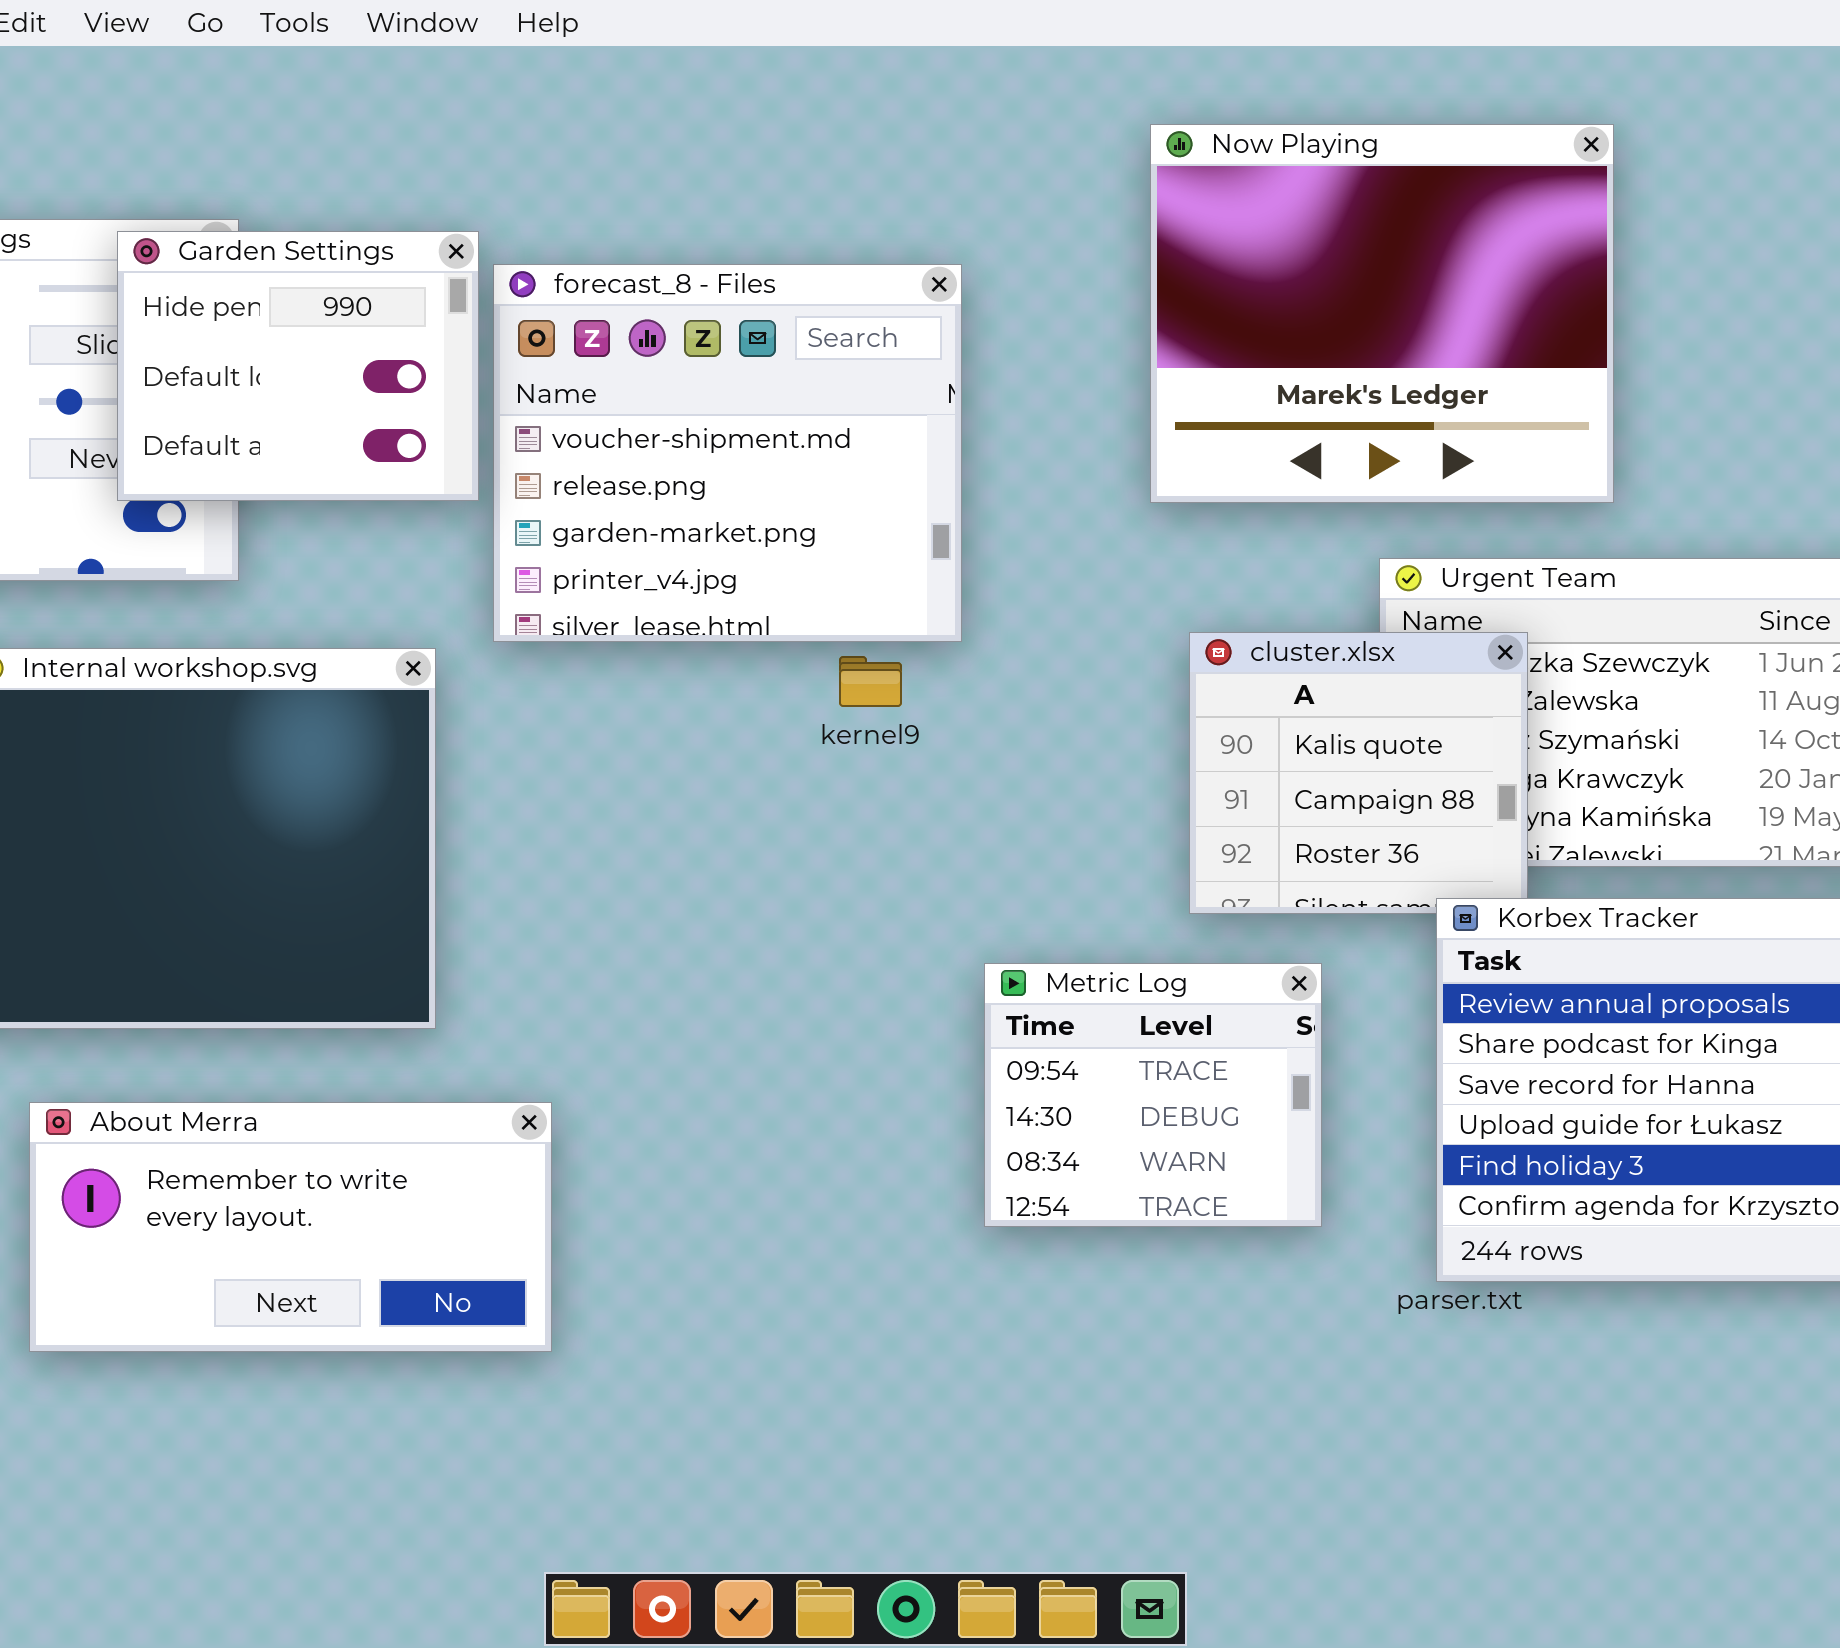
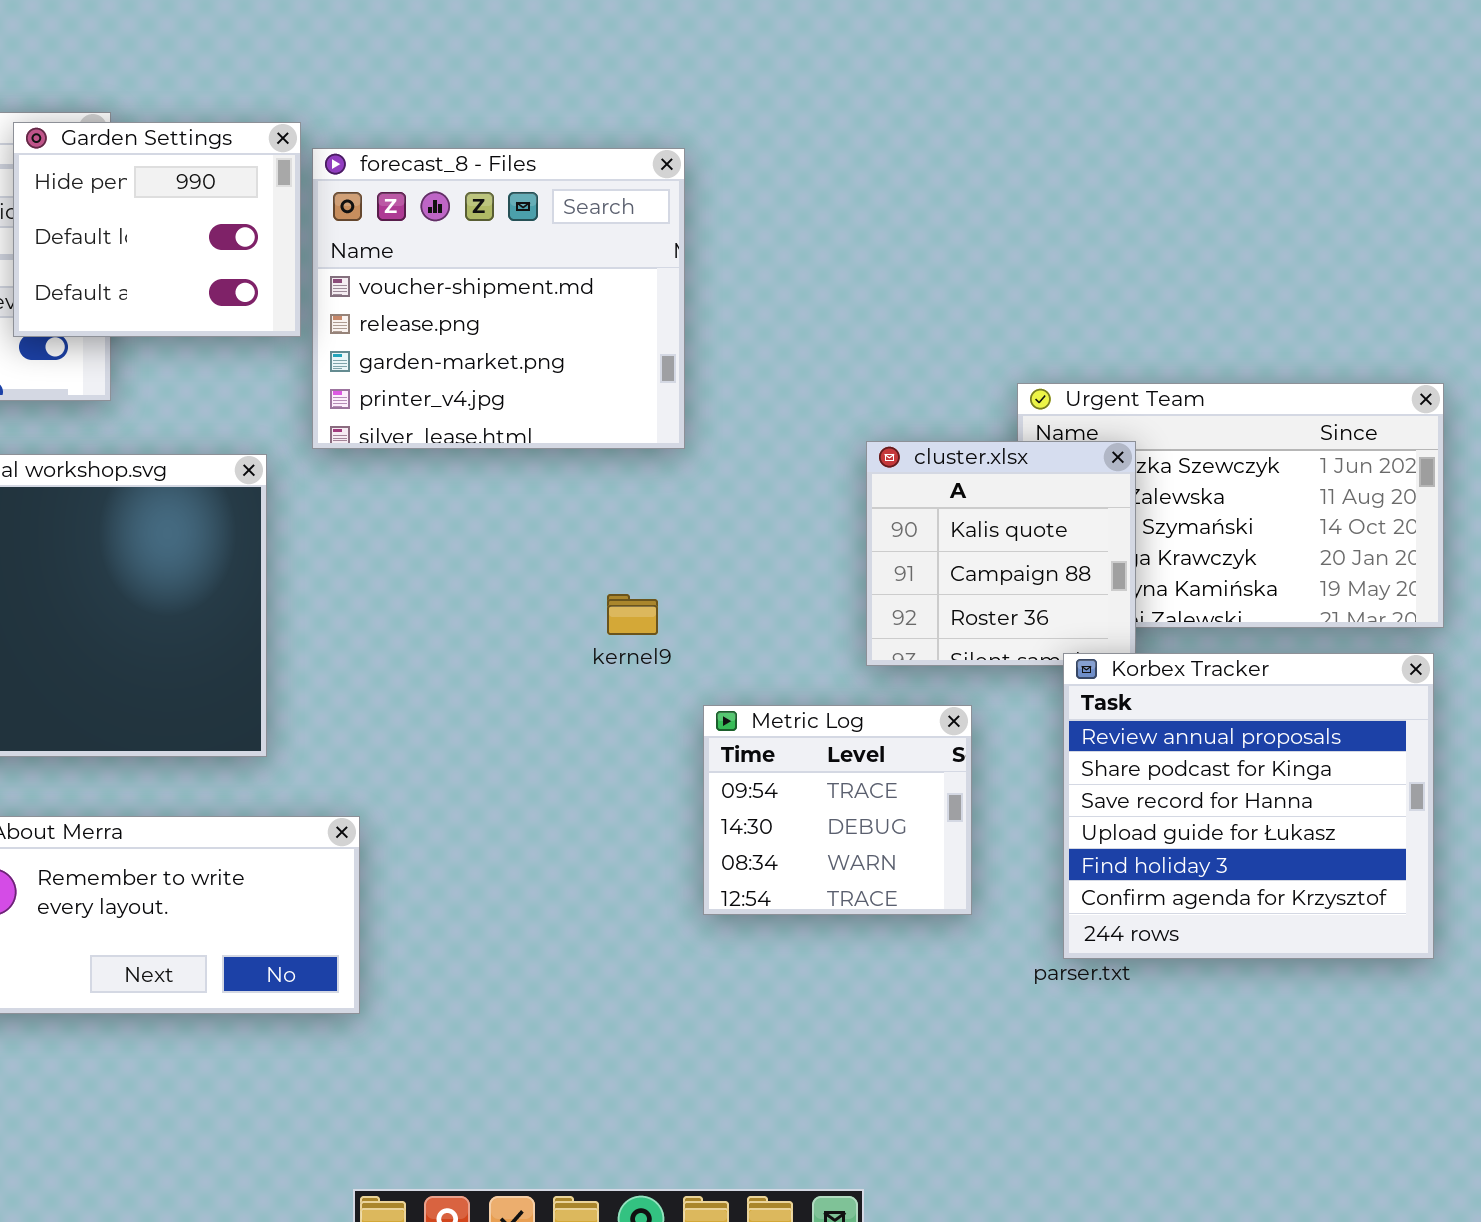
Now Playing: [1150,124,1614,503] -> none, closed
kernel9: [839,656,902,707] -> [607,594,658,635], moved

